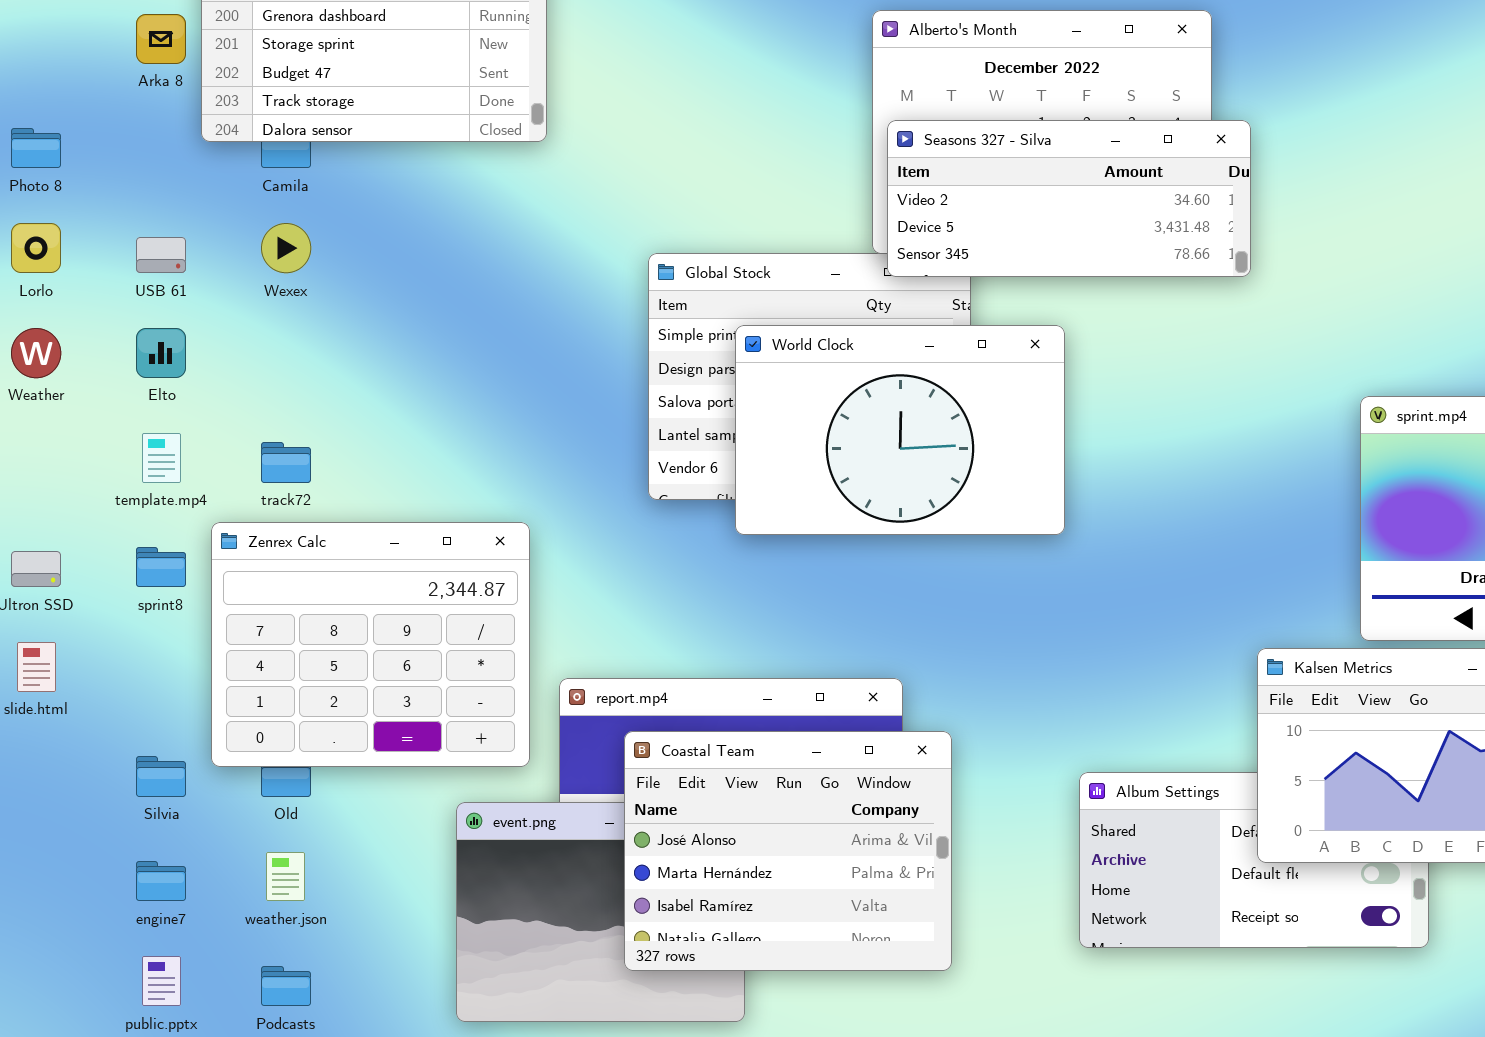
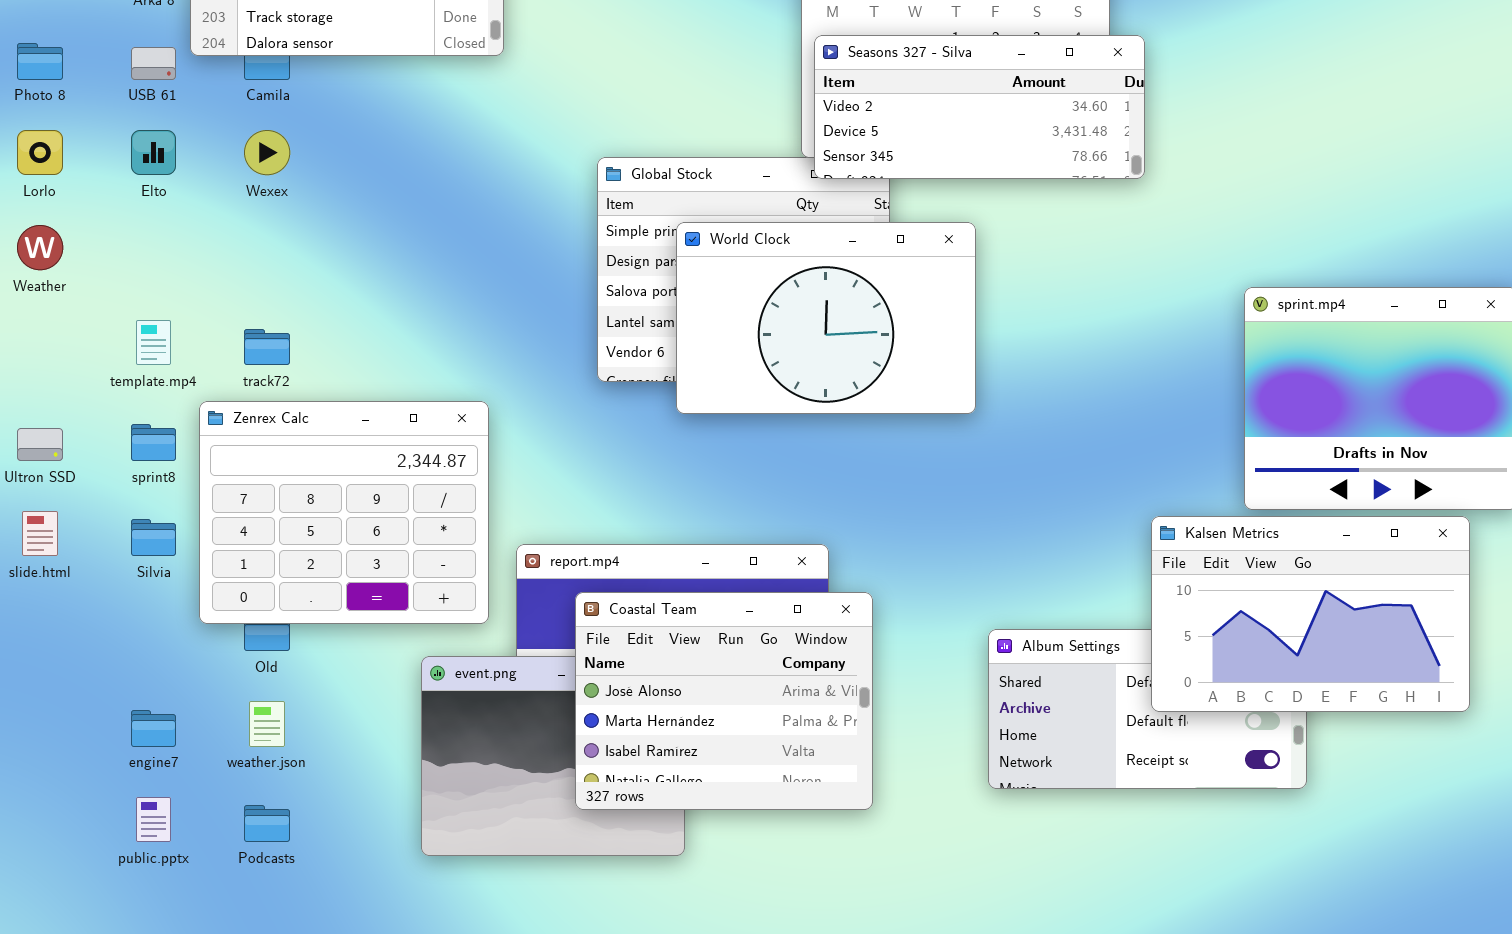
USB 61: [136,237,186,273] -> [131,47,176,80], moved
Elto: [136,328,186,378] -> [131,130,176,175], moved
Silvia: [136,756,186,797] -> [131,519,176,556], moved

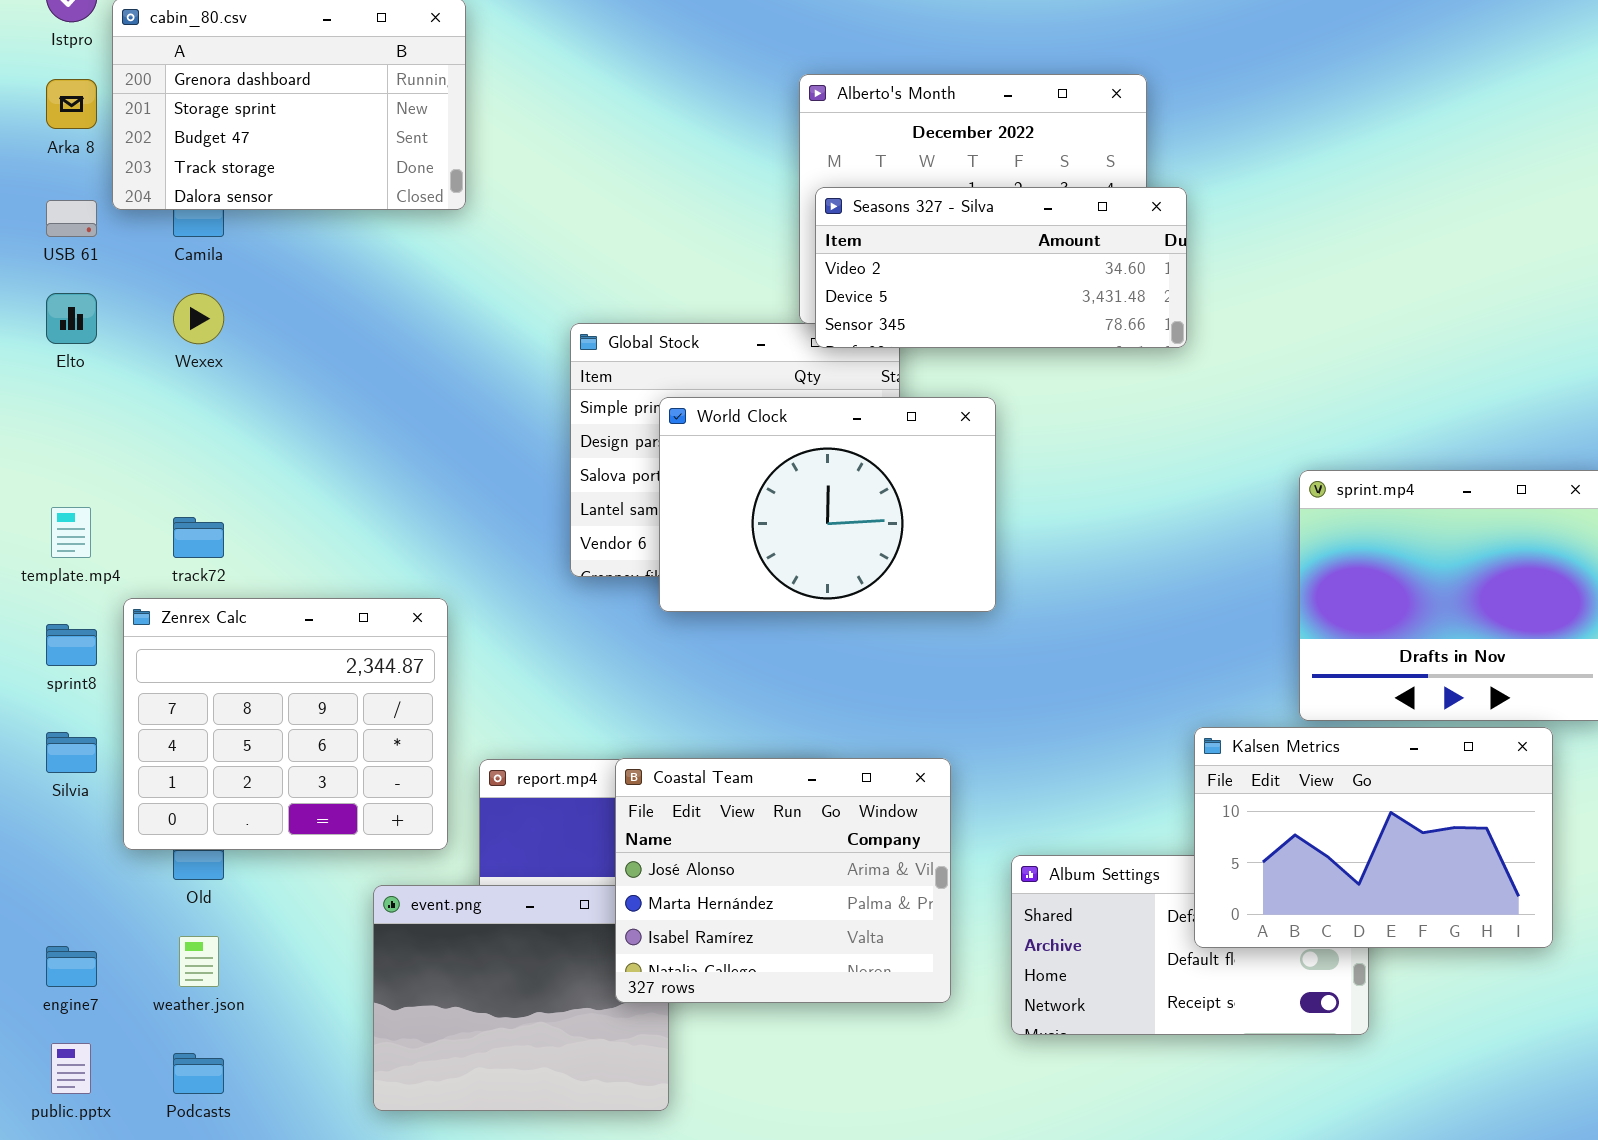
Coastal Team: [575,592,873,810] -> [615,758,951,1003], moved

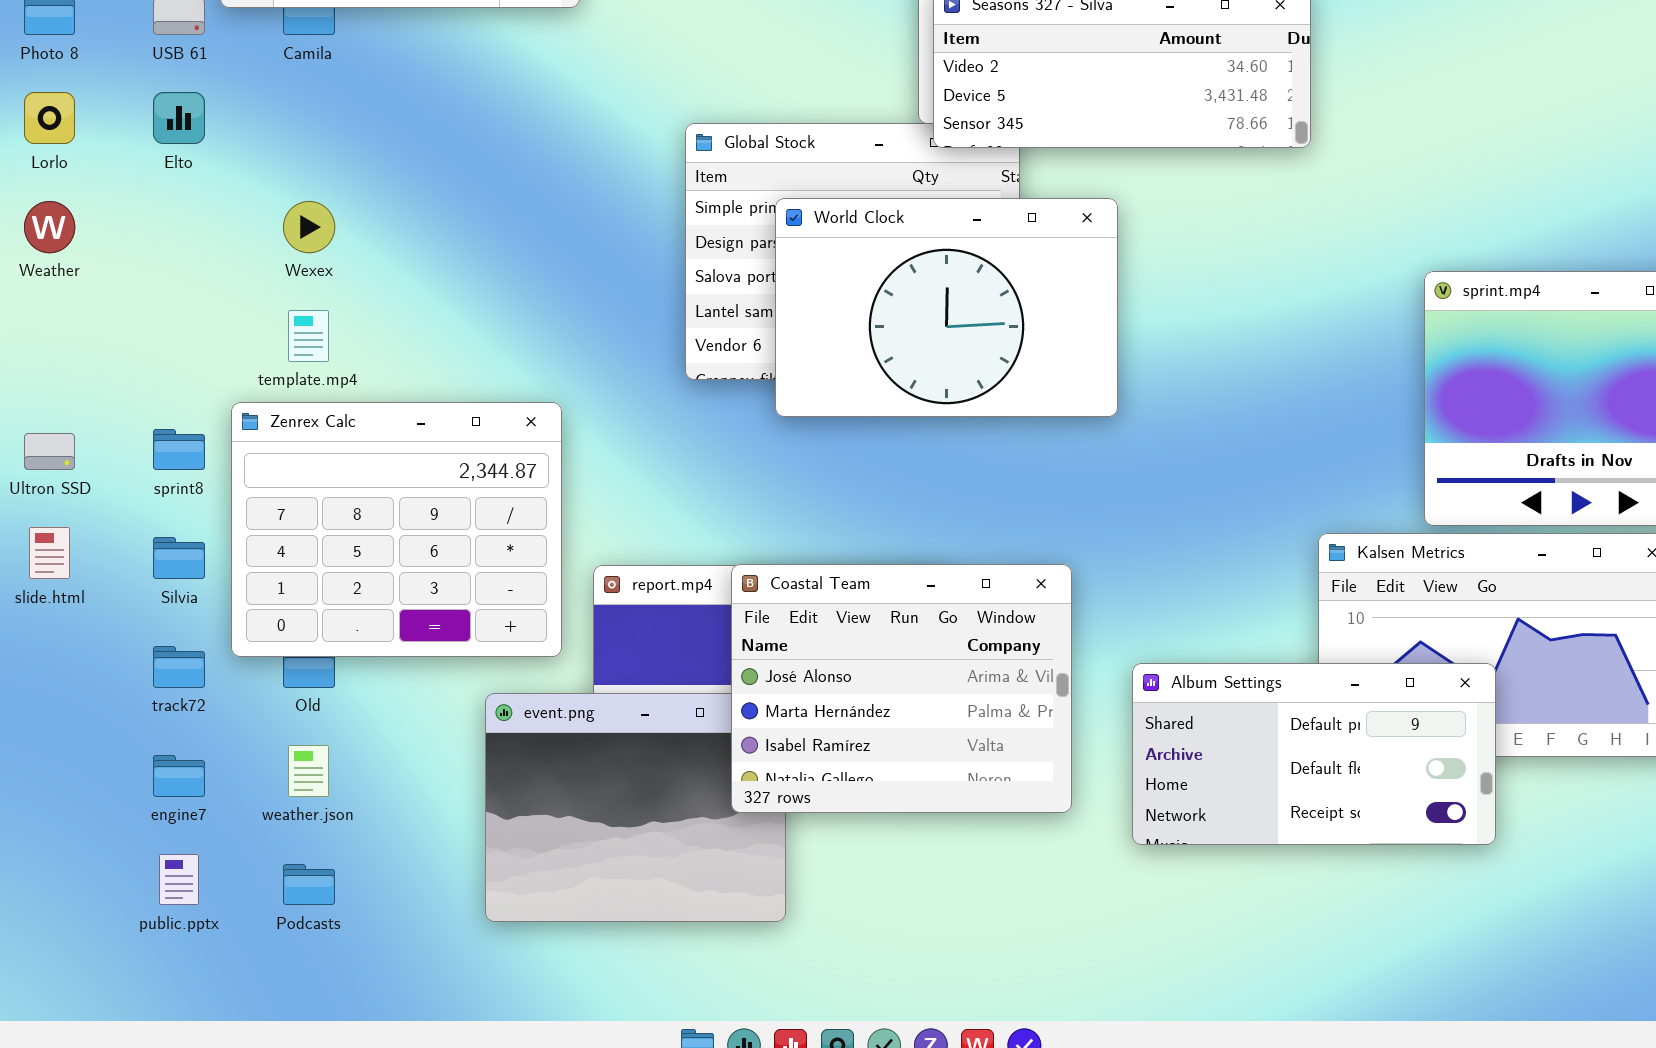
Wexex: [173,293,224,344] -> [283,201,335,253], moved
template.mp4: [51,507,91,558] -> [288,310,329,362], moved
track72: [173,517,224,558] -> [153,646,205,688], moved
Album Settings: [1011,855,1369,1035] -> [1132,663,1496,845], raised

